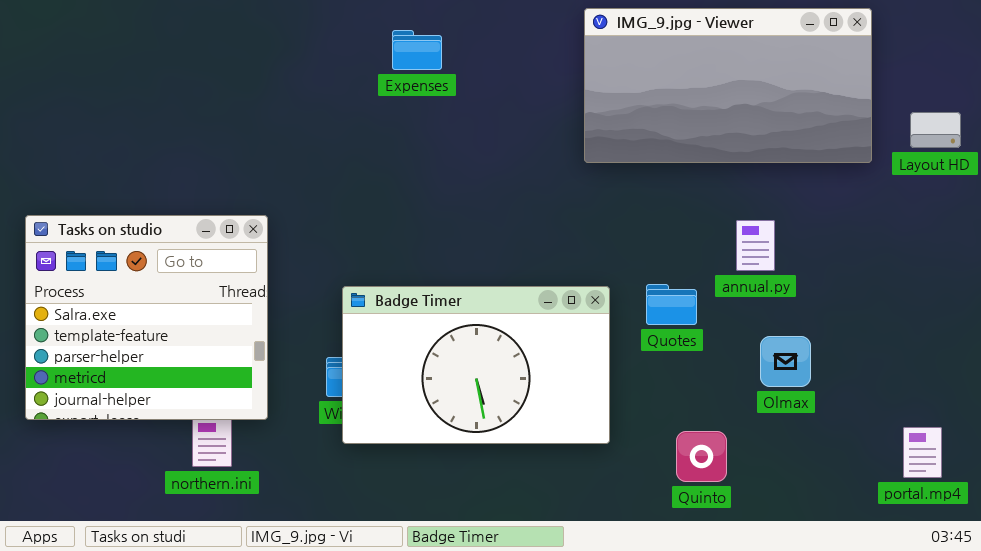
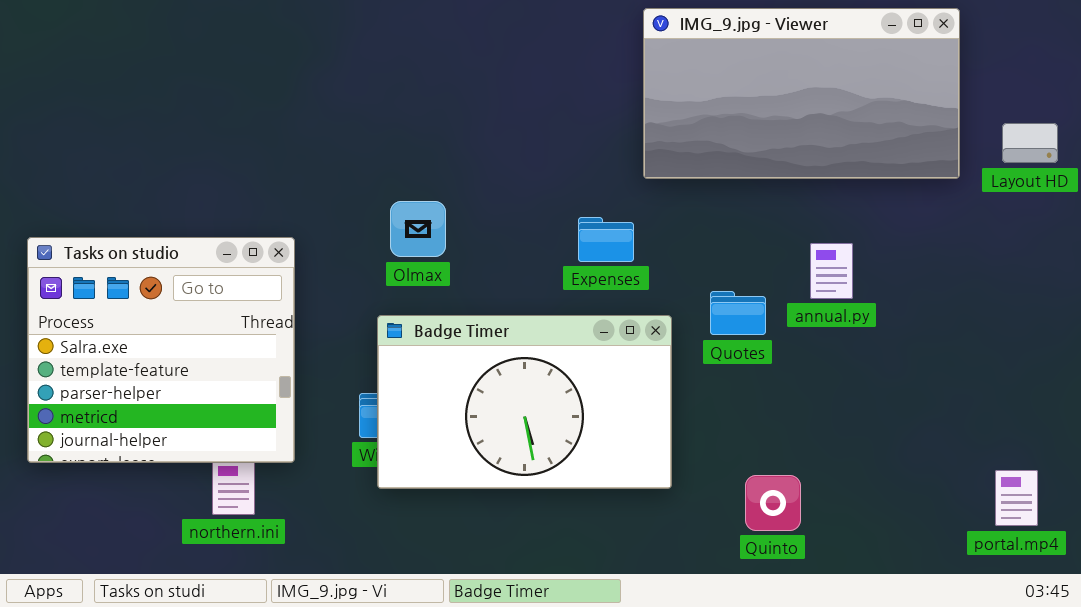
Expenses: [392,30,442,70] -> [578,217,634,262], moved
Quotes: [646,284,697,325] -> [710,291,766,335], moved
Olmax: [760,336,811,387] -> [390,201,446,257], moved

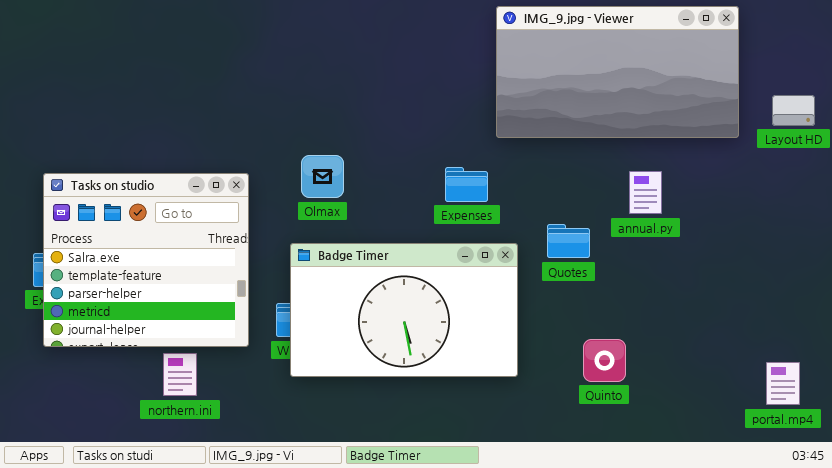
Tasks on studio: [27,237,295,463] -> [43,173,249,347], moved
annual.py: [810,243,853,299] -> [629,171,662,214], moved
Quinto: [745,475,801,531] -> [583,339,626,382], moved

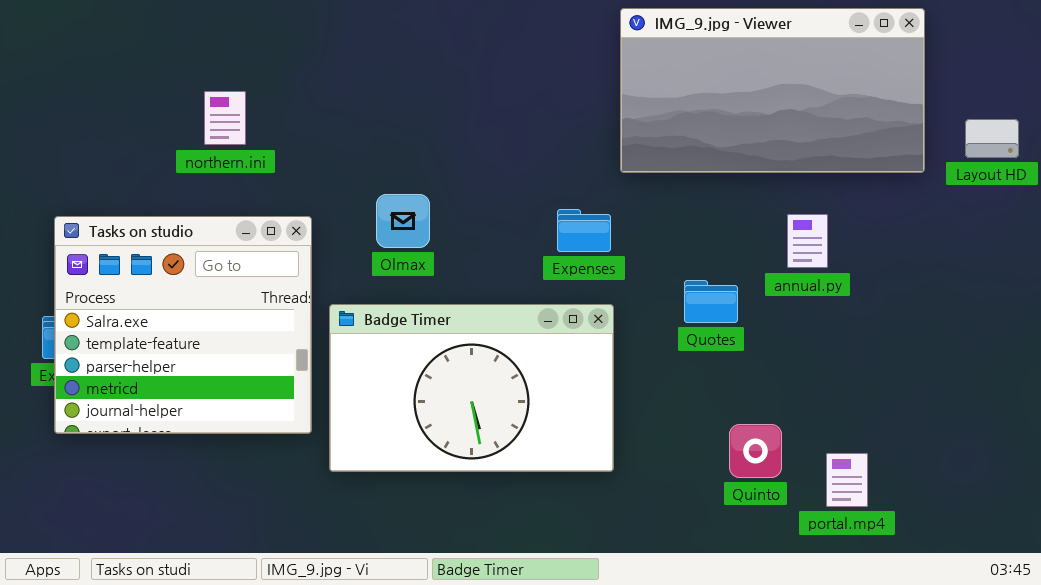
Badge Timer: [290,243,518,377] -> [329,304,614,472], moved
northern.ini: [163,353,197,396] -> [204,91,246,145], moved
portal.mp4: [766,362,800,405] -> [826,453,868,507], moved

